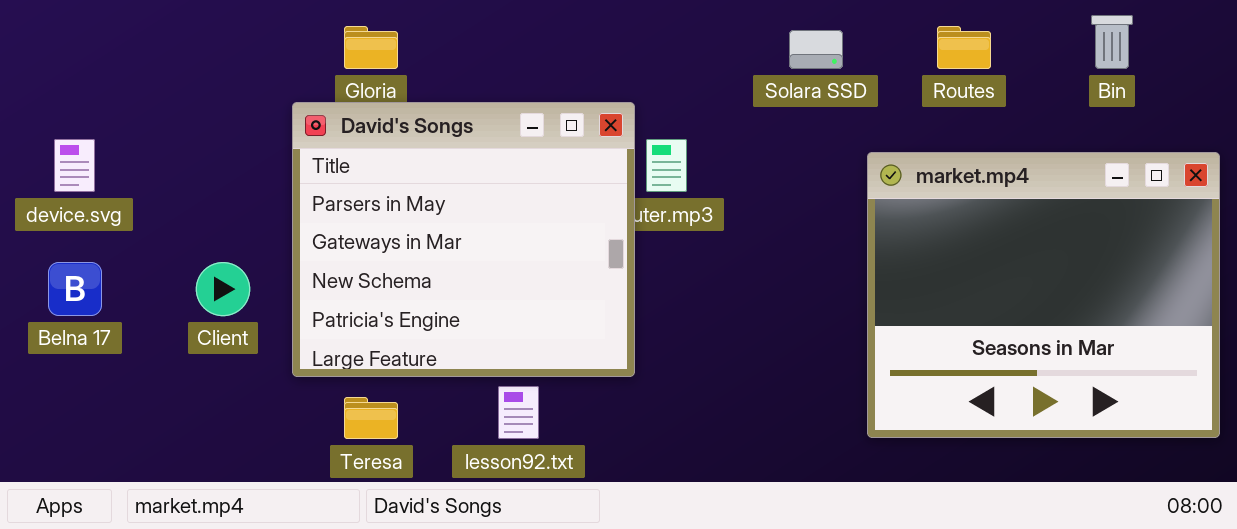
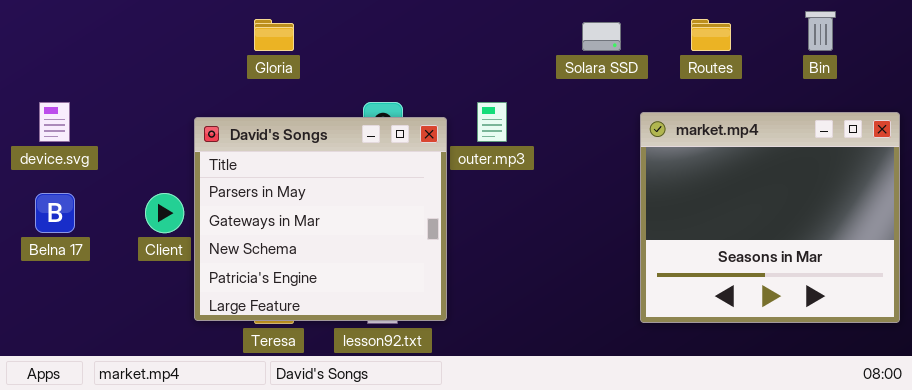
David's Songs: [292,102,635,377] -> [194,117,447,321], moved

